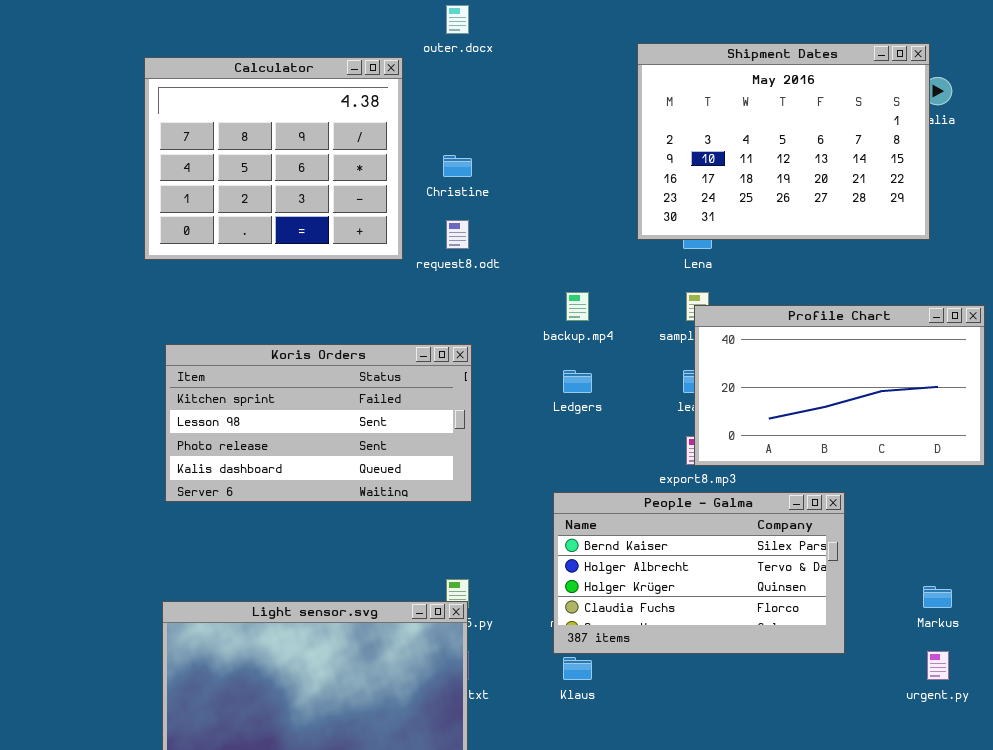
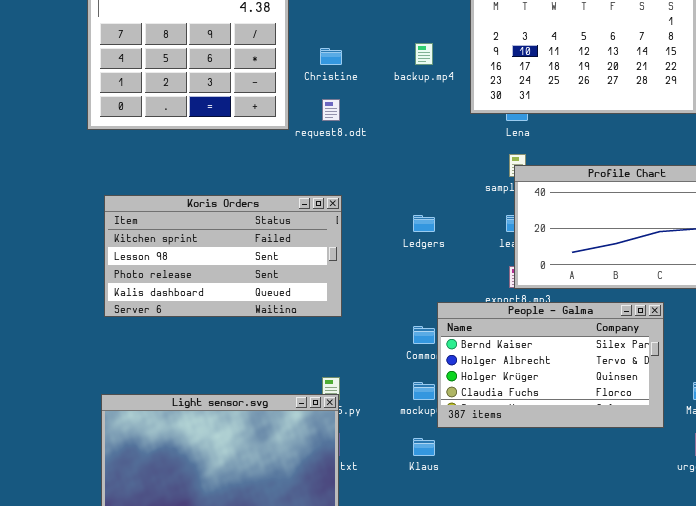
backup.mp4: [566,292,589,321] -> [415,43,433,65], moved
People - Galma: [553,492,845,654] -> [437,302,664,428], moved

